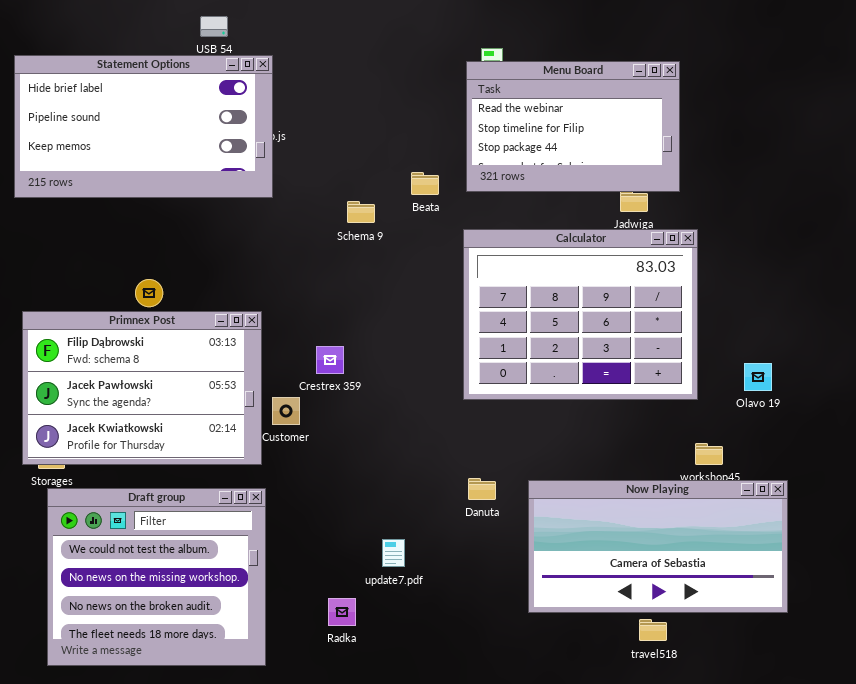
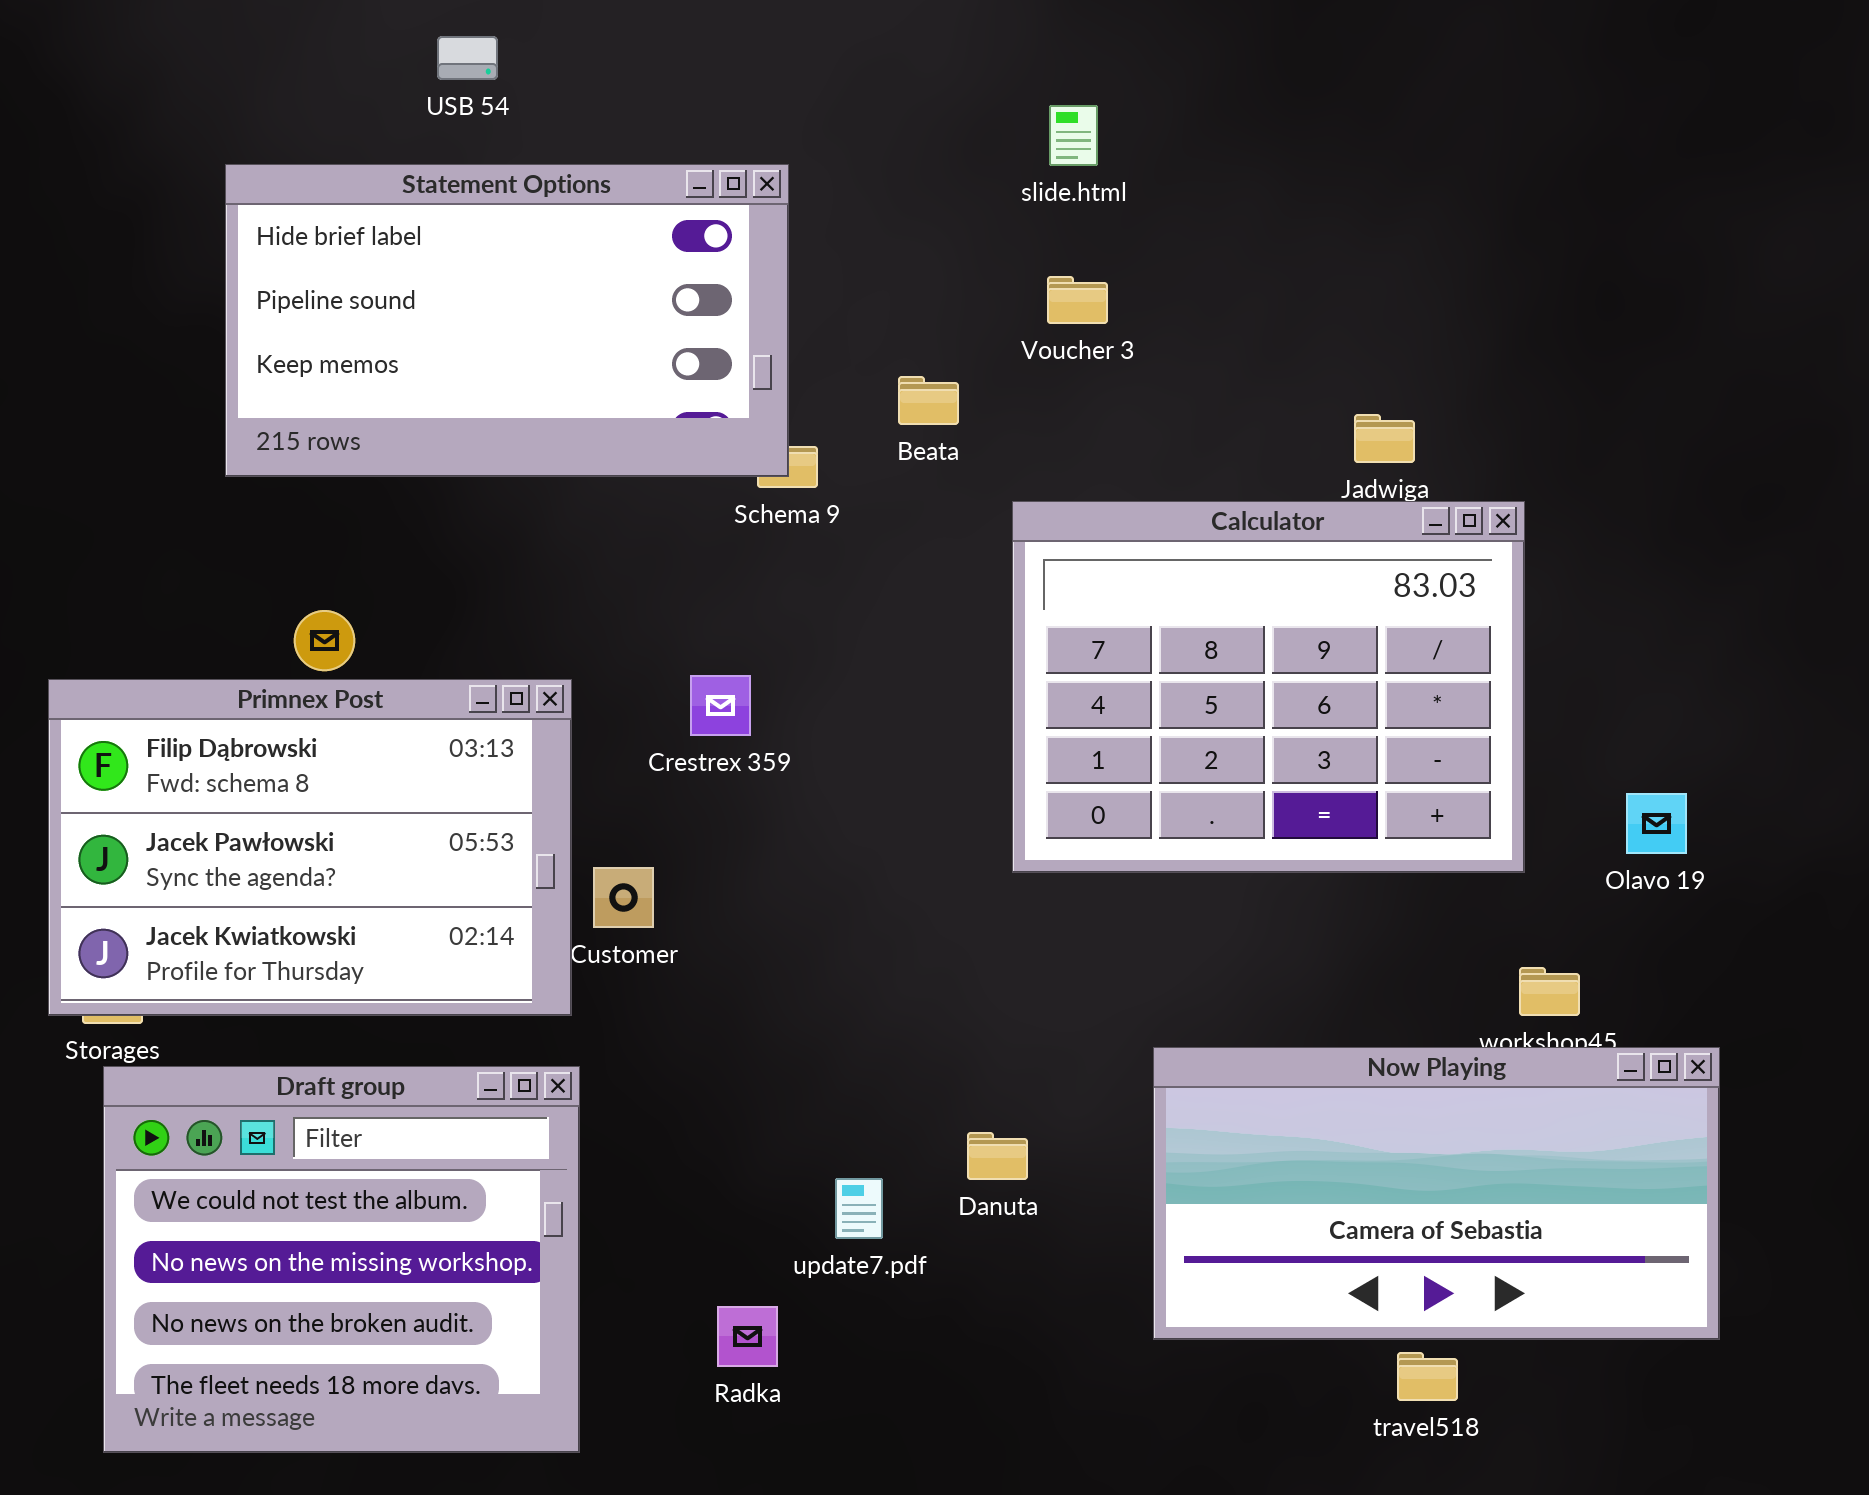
Statement Options: [14,55,273,198] -> [225,164,789,477], moved
Menu Board: [466,61,680,192] -> none, closed
Crestrex 359: [316,346,344,374] -> [690,675,751,736], moved
Danuta: [468,478,496,500] -> [967,1132,1028,1180], moved

